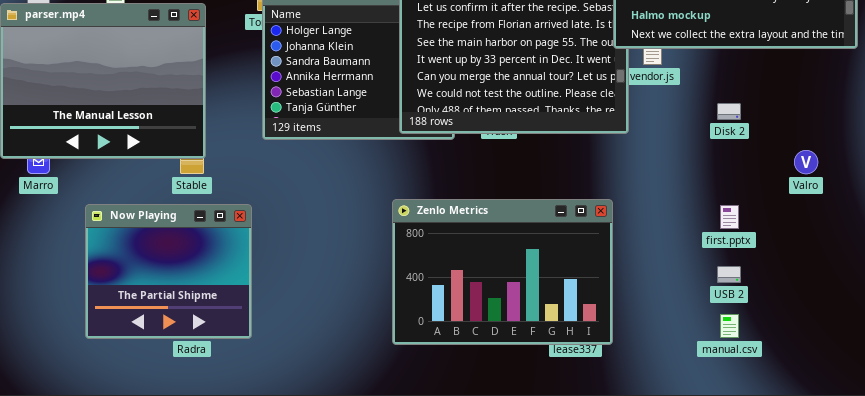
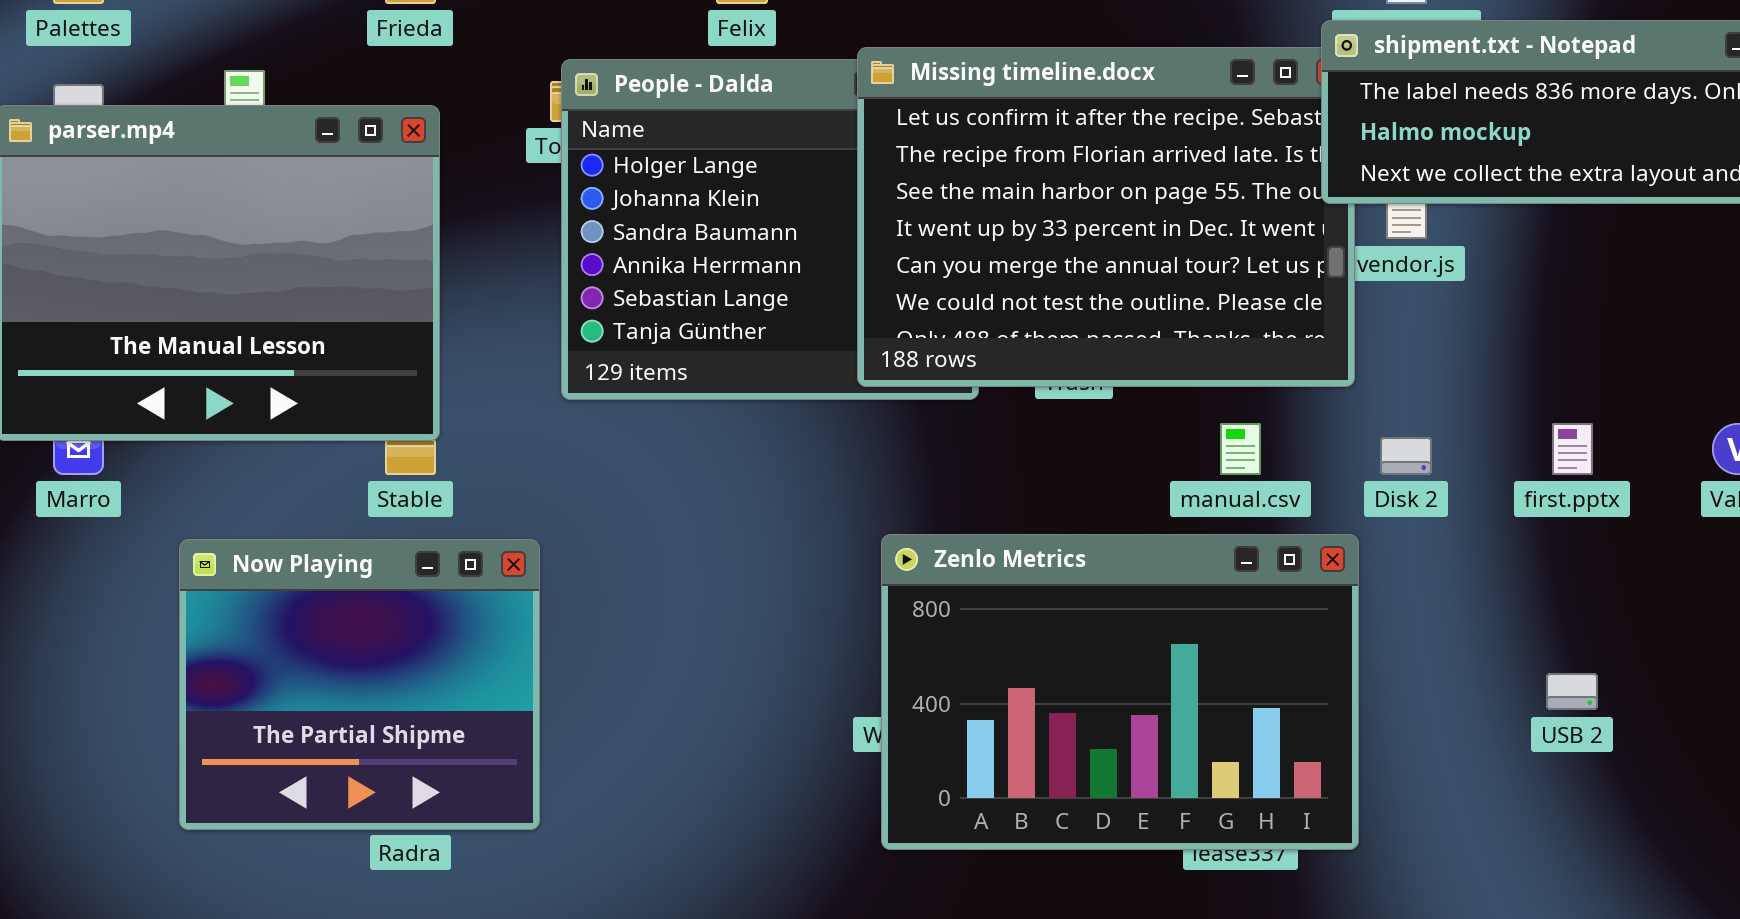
Disk 2: [717,103,741,120] -> [1380,437,1432,475], moved
Zenlo Metrics: [392,199,613,345] -> [881,534,1359,850], moved
first.pptx: [720,205,739,229] -> [1552,423,1593,475], moved
manual.csv: [720,314,739,338] -> [1220,423,1261,475], moved

